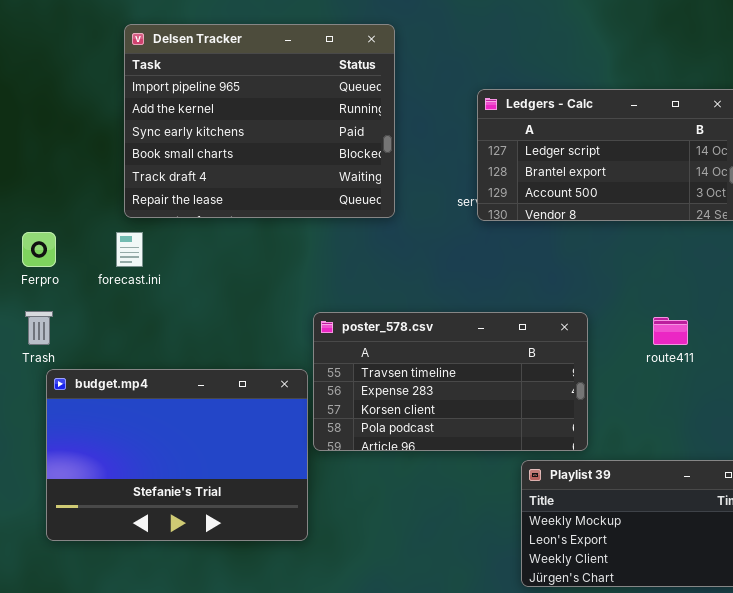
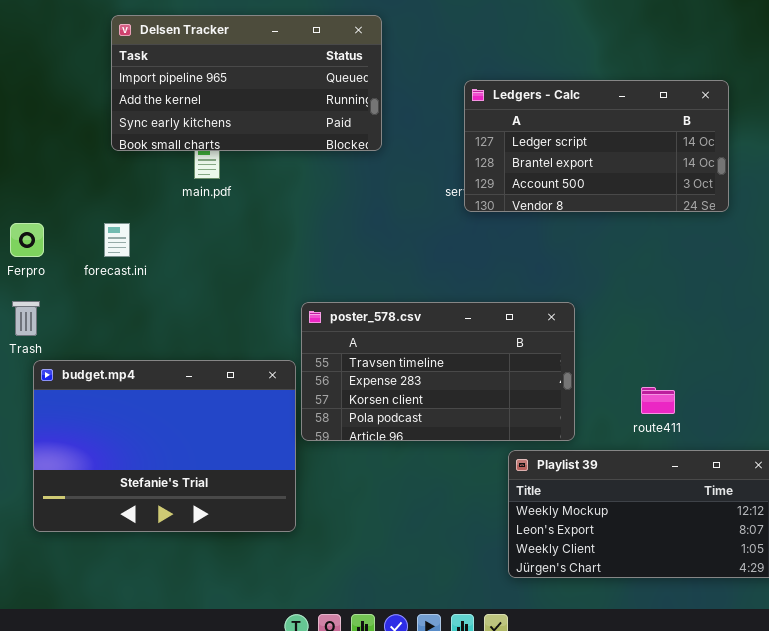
Delsen Tracker: [124,24,395,218] -> [111,15,382,151], resized
route411: [653,317,688,345] -> [641,387,675,414], moved

